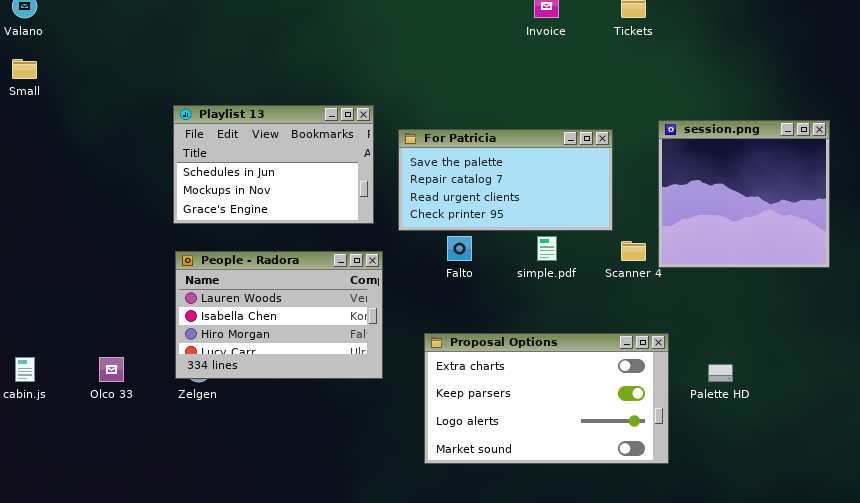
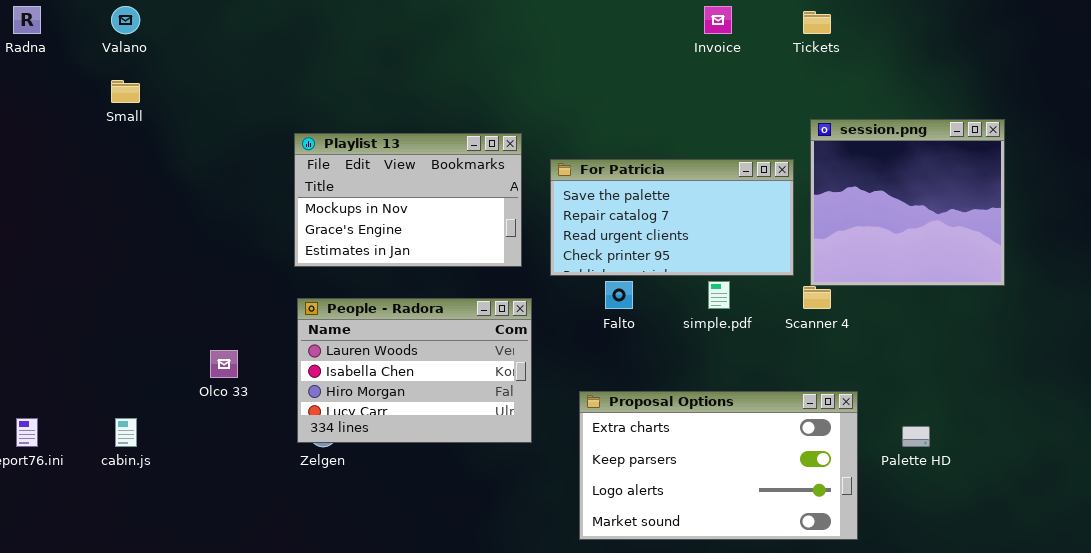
Playlist 13: [173,105,374,224] -> [294,133,522,267], scrolled down 1 row
session.png: [658,120,830,268] -> [810,119,1005,286], moved
Olco 33: [99,357,124,382] -> [210,350,238,378], moved

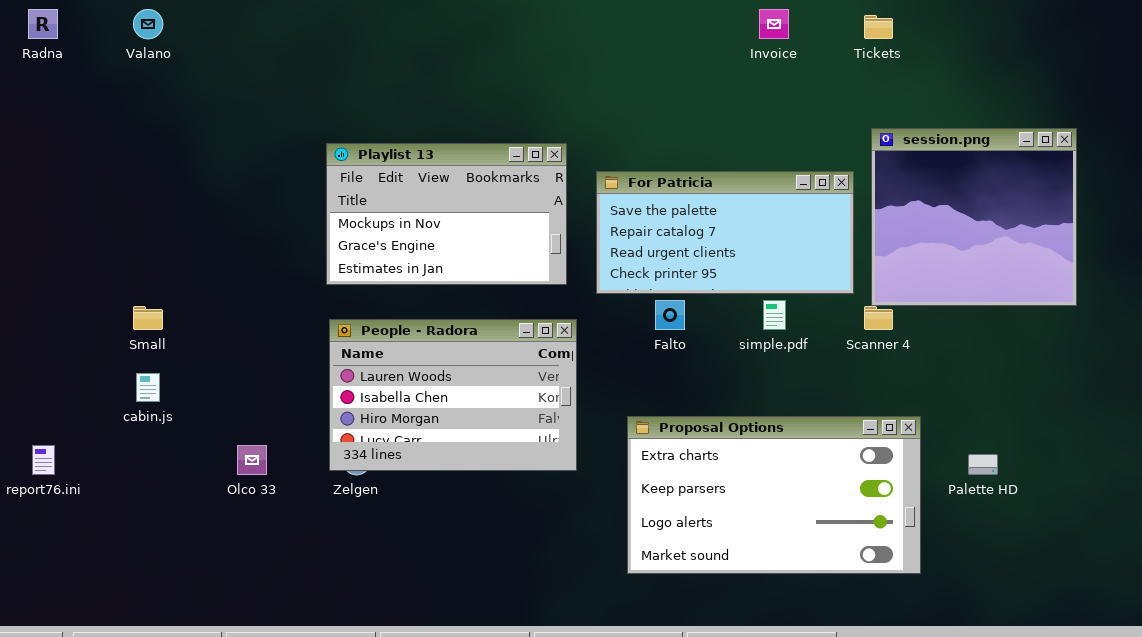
Small: [111,80,140,103] -> [133,306,163,330], moved
Olco 33: [210,350,238,378] -> [237,445,267,475], moved
cabin.js: [115,418,137,447] -> [136,373,160,402], moved

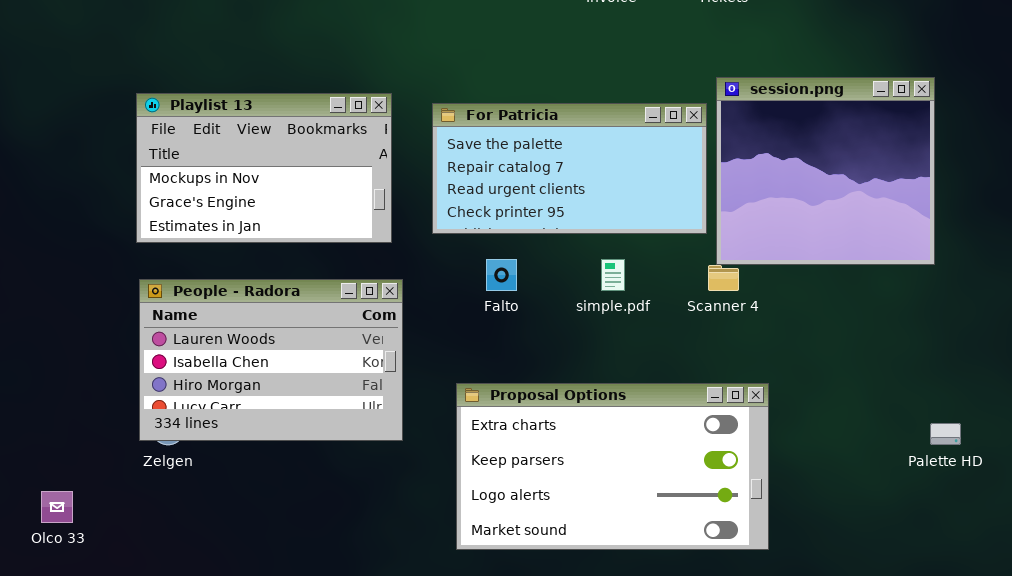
For Patricia: [596,171,854,294] -> [432,103,707,234], moved
Olco 33: [237,445,267,475] -> [41,491,73,523], moved
Palette HD: [968,454,998,475] -> [930,423,961,445], moved

